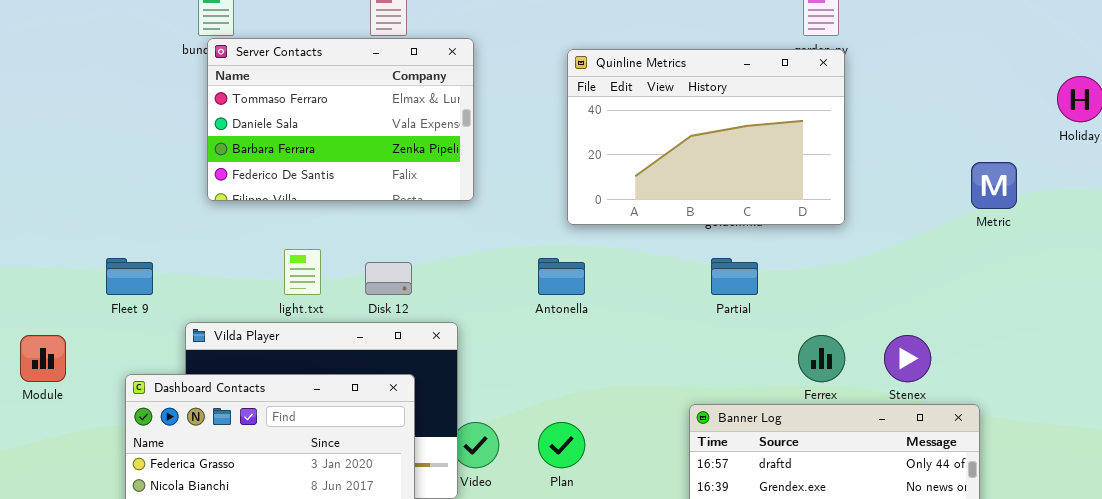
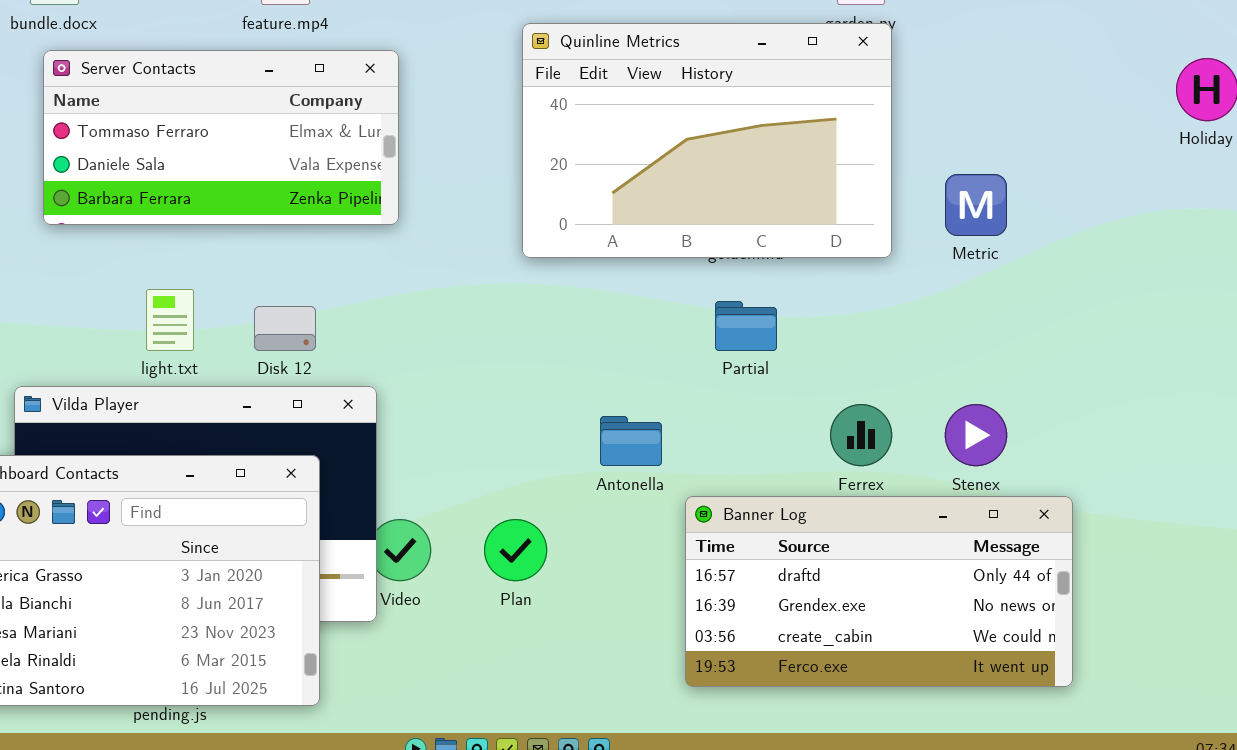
Server Contacts: [207,38,474,201] -> [43,50,399,225], resized
Metric: [971,162,1017,209] -> [945,174,1007,236], moved
Antonella: [538,258,585,295] -> [600,416,662,466], moved

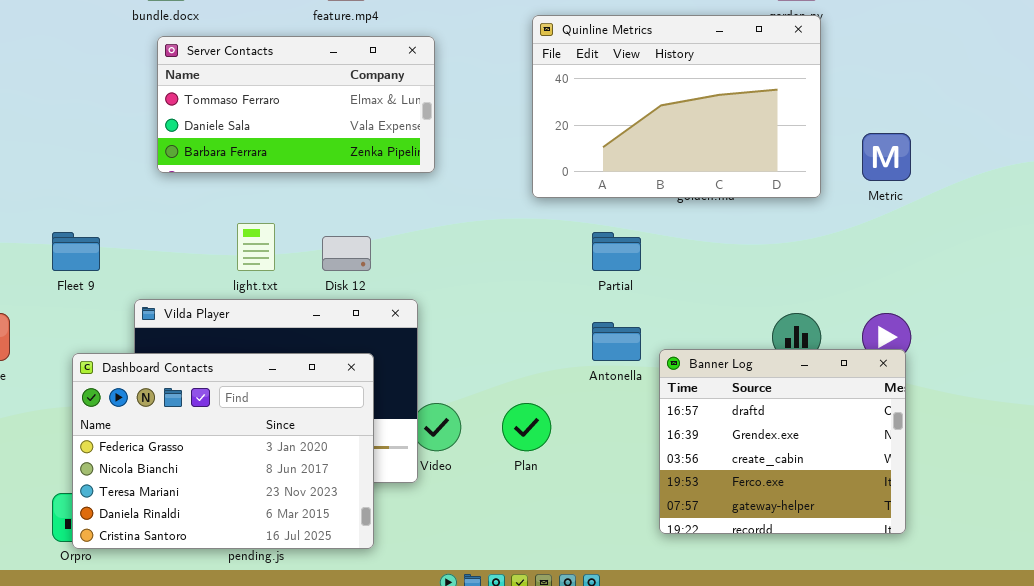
Partial: [715,301,777,351] -> [592,232,641,271], moved
Banner Log: [685,496,1073,687] -> [659,349,906,534], resized

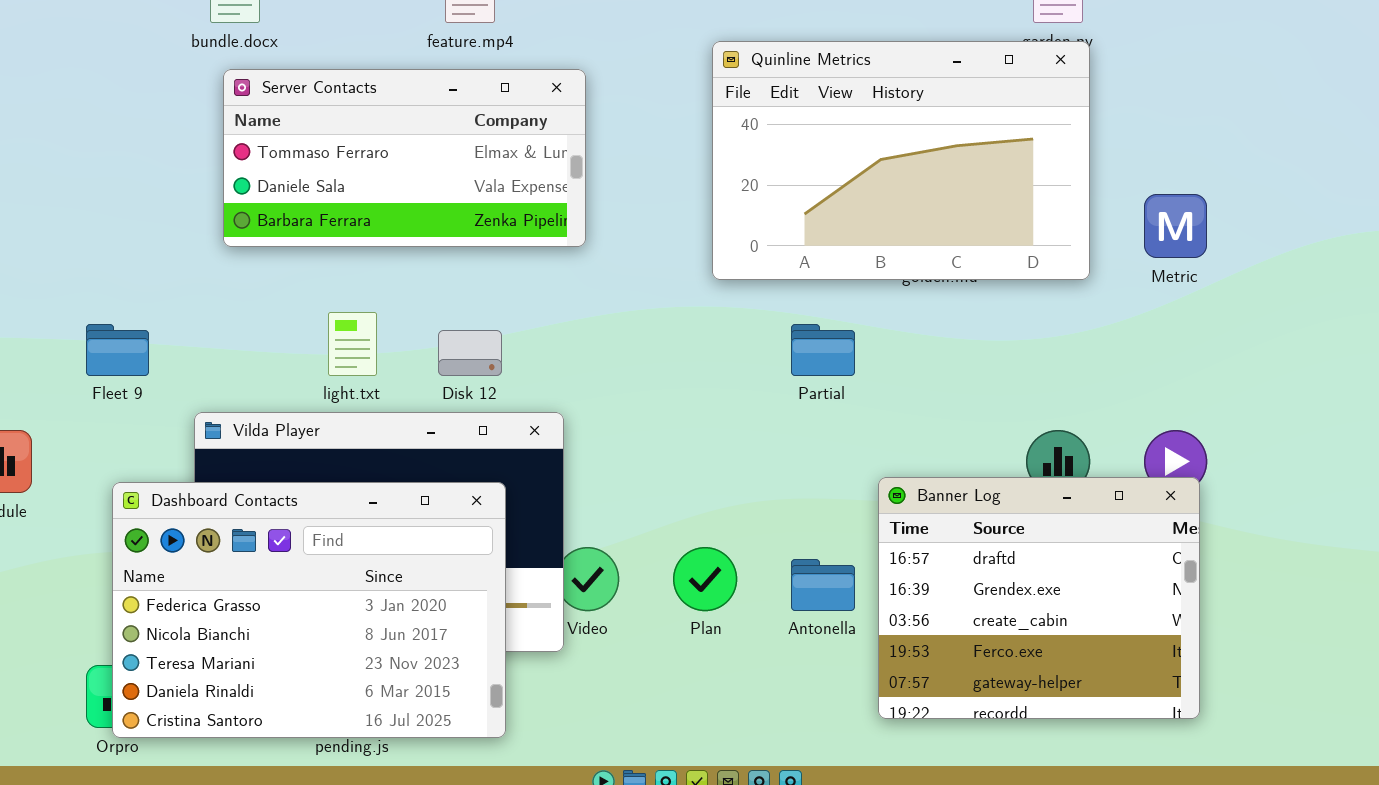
Antonella: [592,322,641,361] -> [791,559,855,611], moved

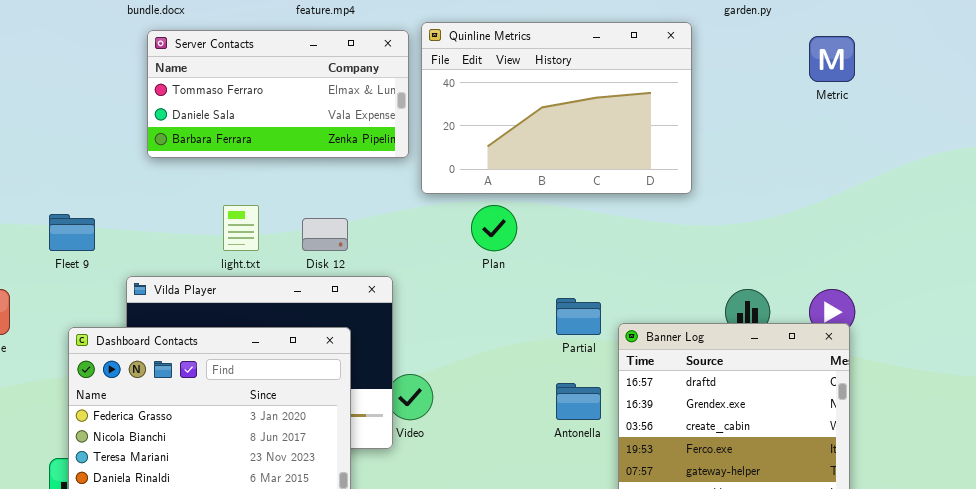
Quinline Metrics: [712,41,1090,280] -> [421,22,692,194], moved
Metric: [1144,194,1207,258] -> [809,36,855,82], moved
Partial: [791,324,855,376] -> [556,298,601,335], moved
Plan: [673,547,737,611] -> [471,205,517,251], moved

